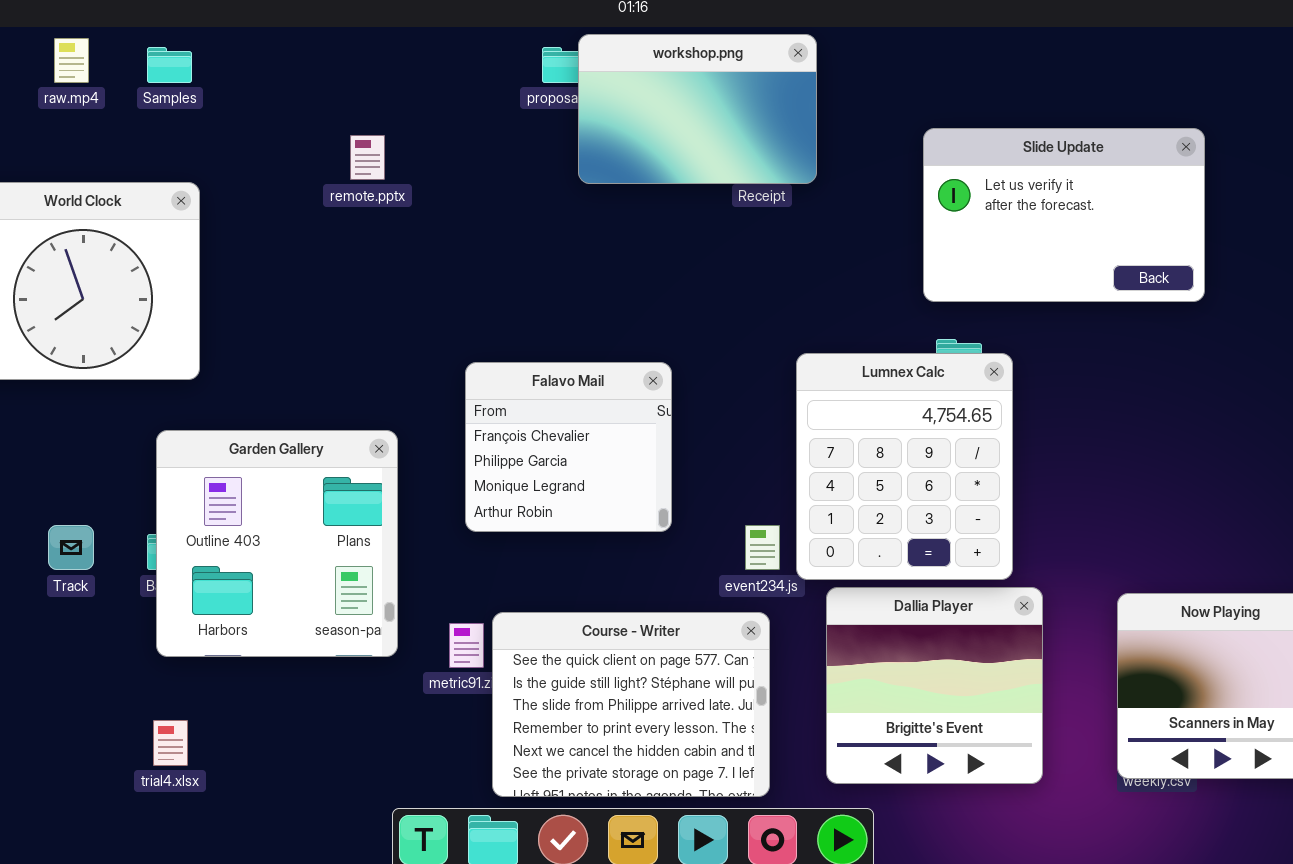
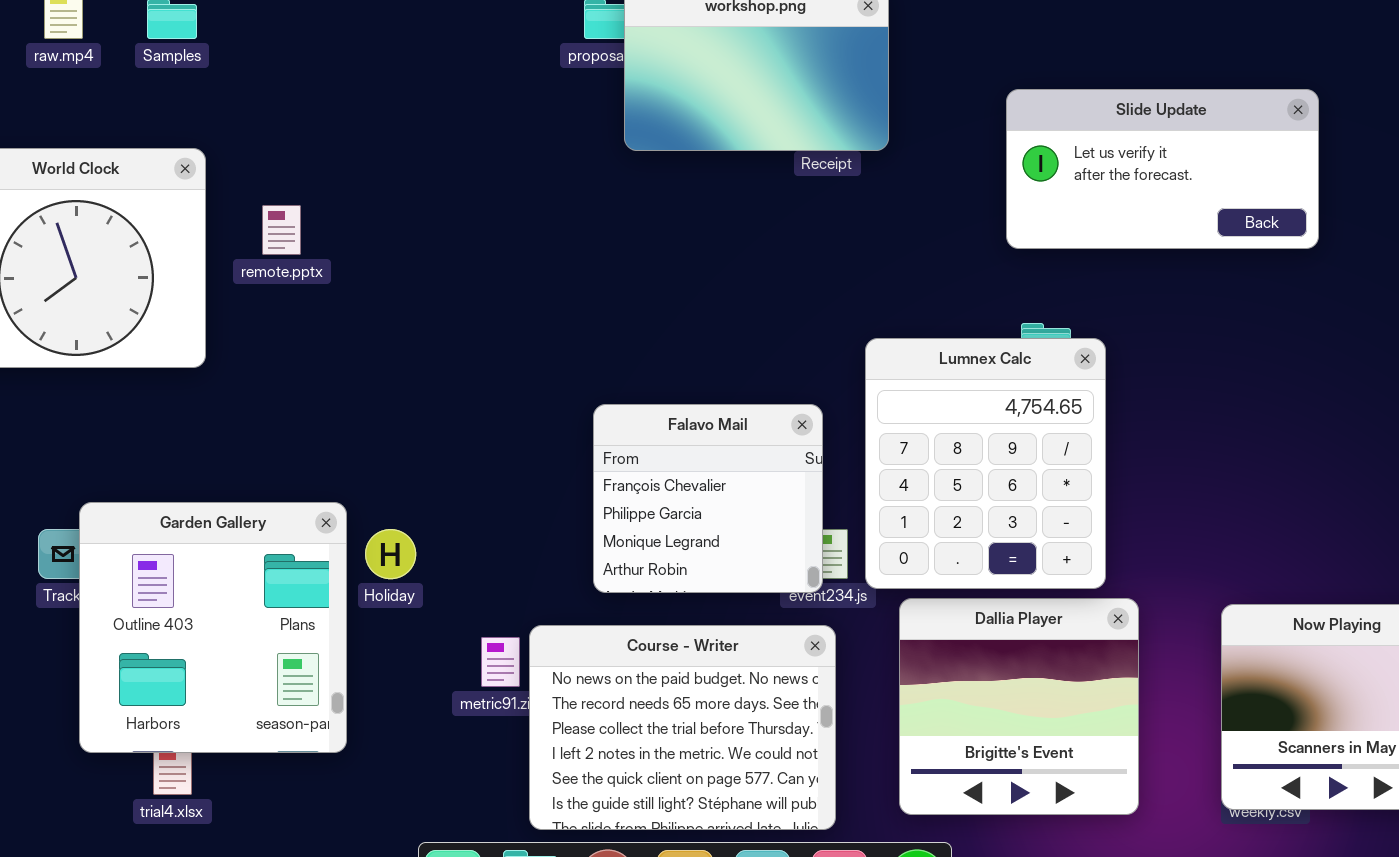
Slide Update: [923,128,1205,302] -> [1006,89,1319,249], resized
remote.pptx: [350,135,385,180] -> [262,205,301,255], moved
Falavo Mail: [465,362,672,532] -> [593,404,823,593], moved
Garden Gallery: [156,430,398,657] -> [79,502,347,753], moved
Course - Writer: [492,612,770,797] -> [529,625,836,830], scrolled up 4 rows

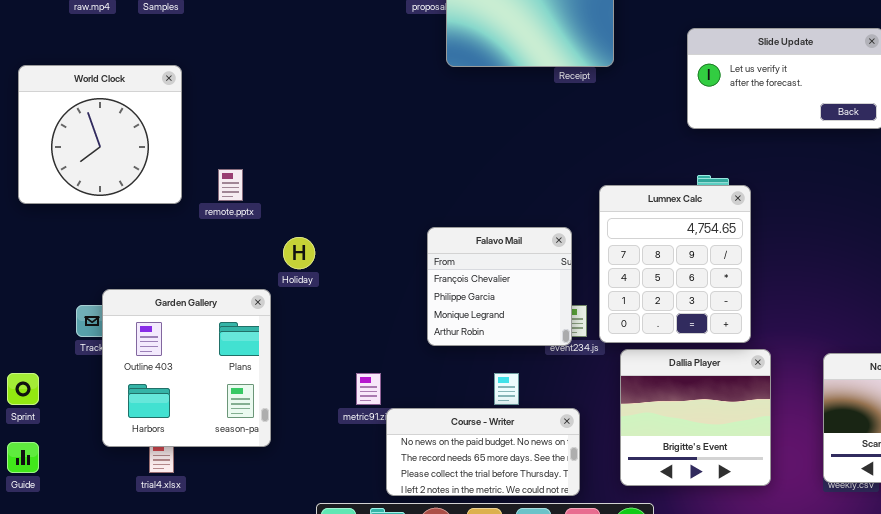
remote.pptx: [262,205,301,255] -> [218,169,243,201], moved
Holiday: [365,529,416,579] -> [283,237,315,269], moved
Course - Writer: [529,625,836,830] -> [386,408,580,496], resized

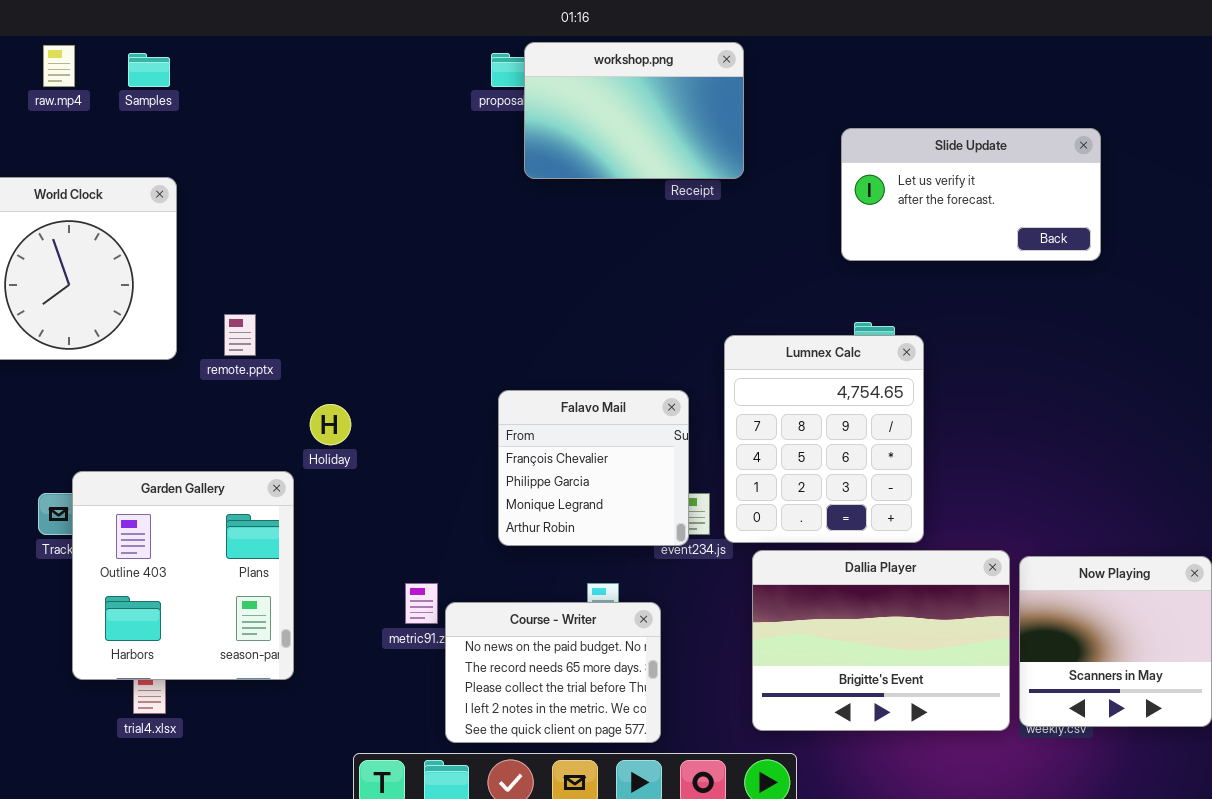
Dallia Player: [620,349,771,486] -> [752,550,1010,731], resized
Course - Writer: [386,408,580,496] -> [445,602,661,743], resized

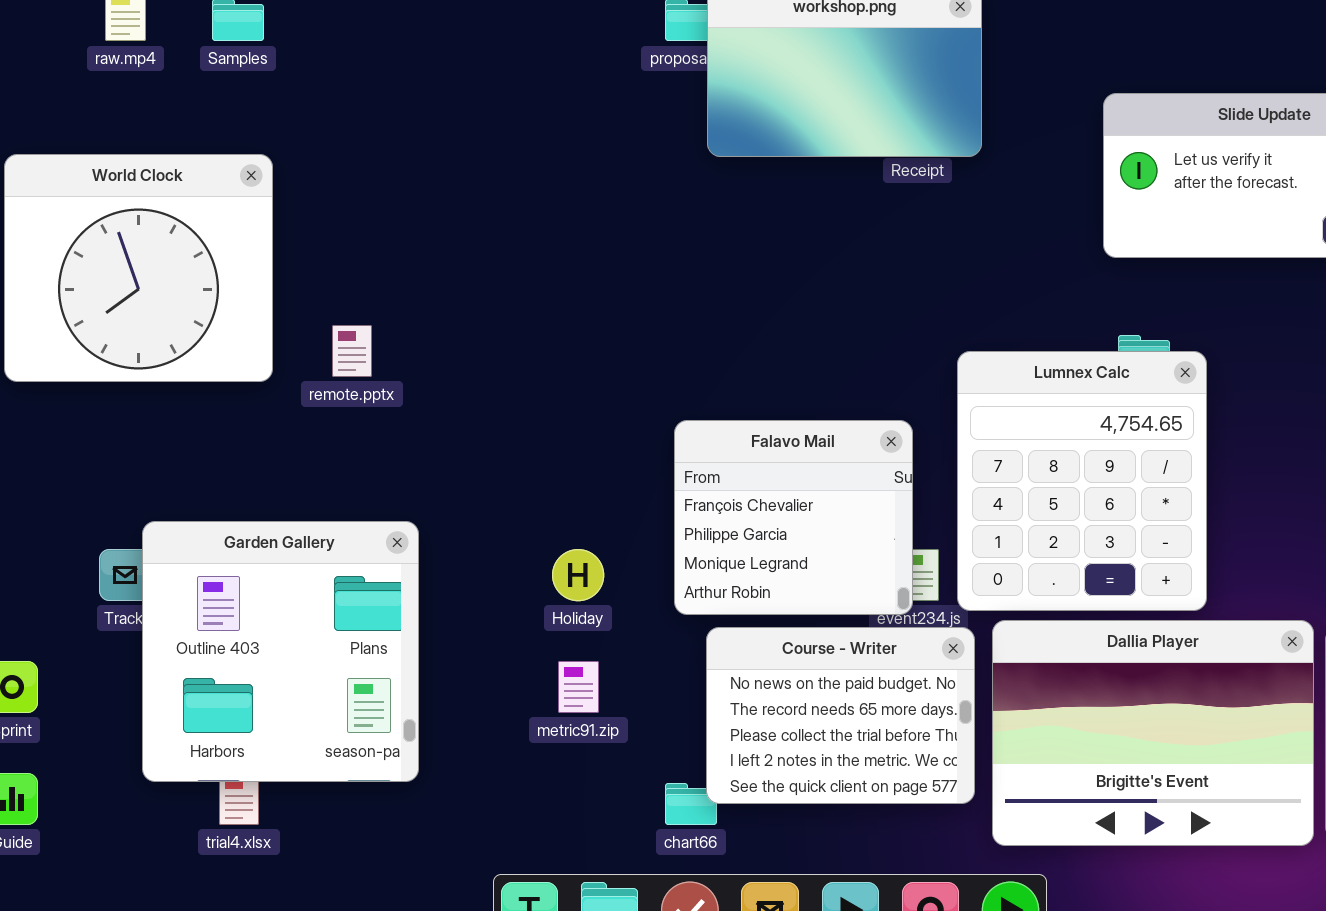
Holiday: [310,404,351,445] -> [552,549,604,601], moved
Course - Writer: [445,602,661,743] -> [706,627,975,804], moved

